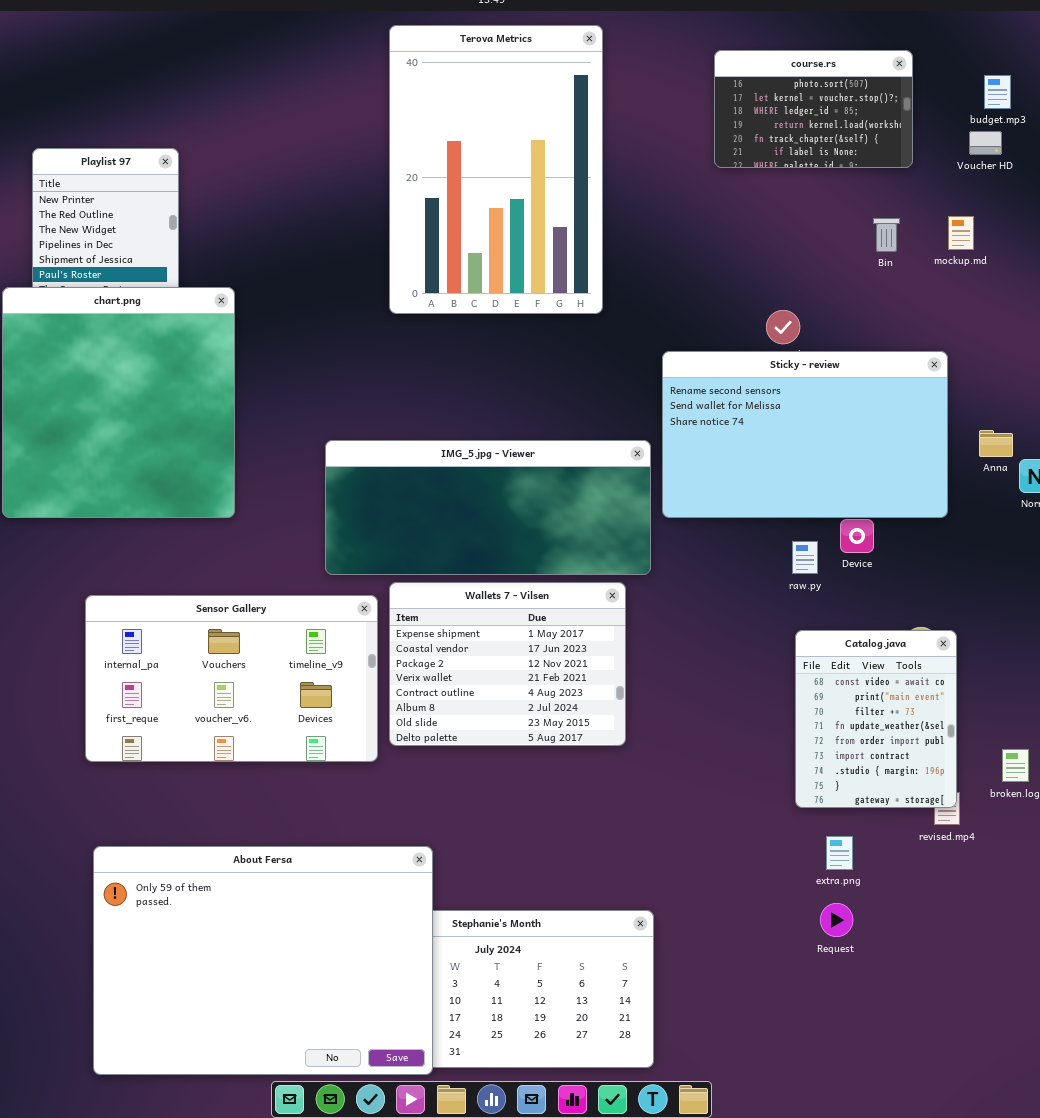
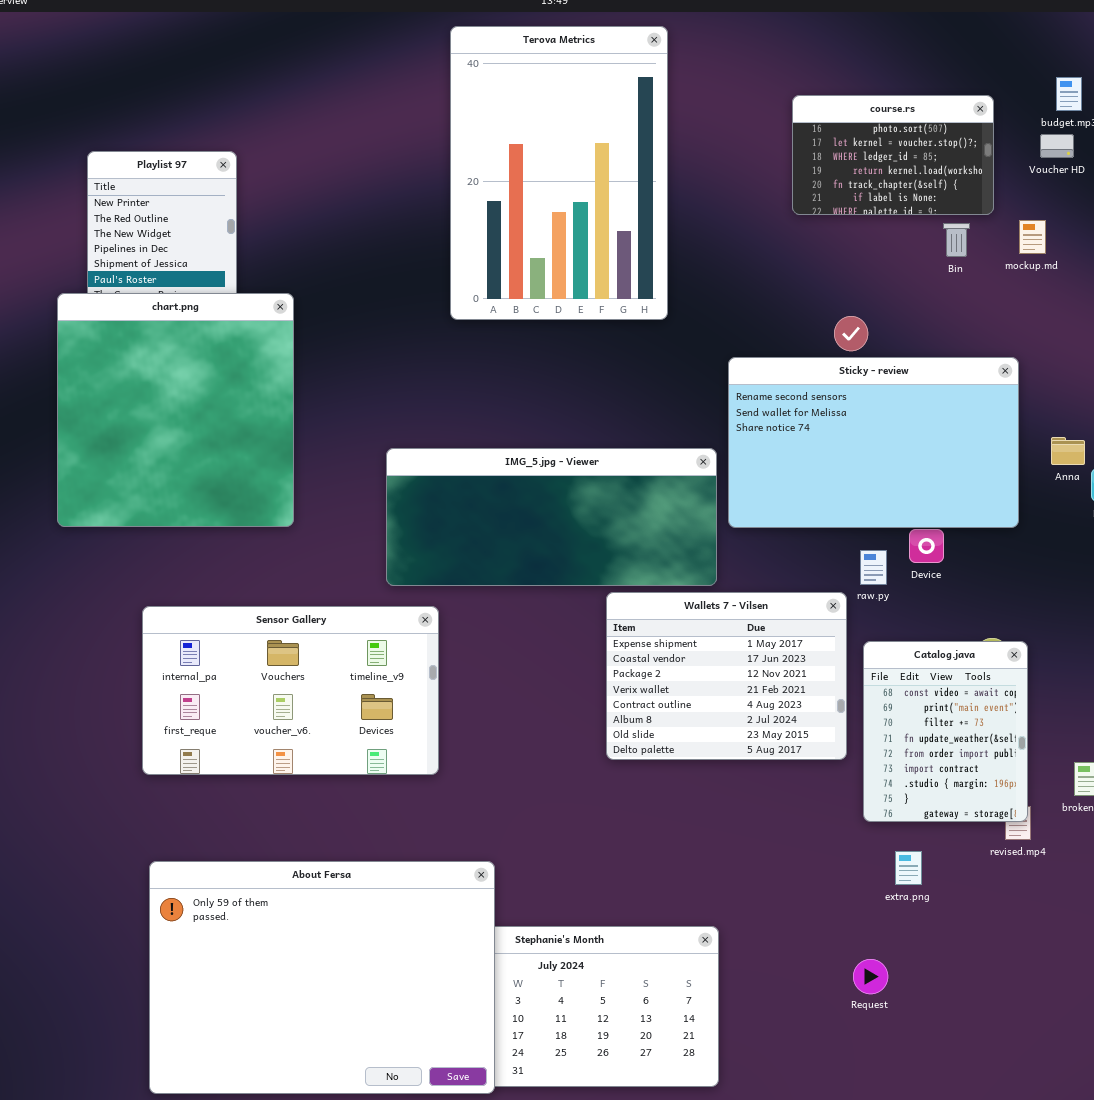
course.rs: [714,50,913,168] -> [792,95,994,215], moved
Wallets 7 - Vilsen: [389,582,626,746] -> [606,592,847,760], moved
Request: [820,903,853,937] -> [853,959,888,994], moved

